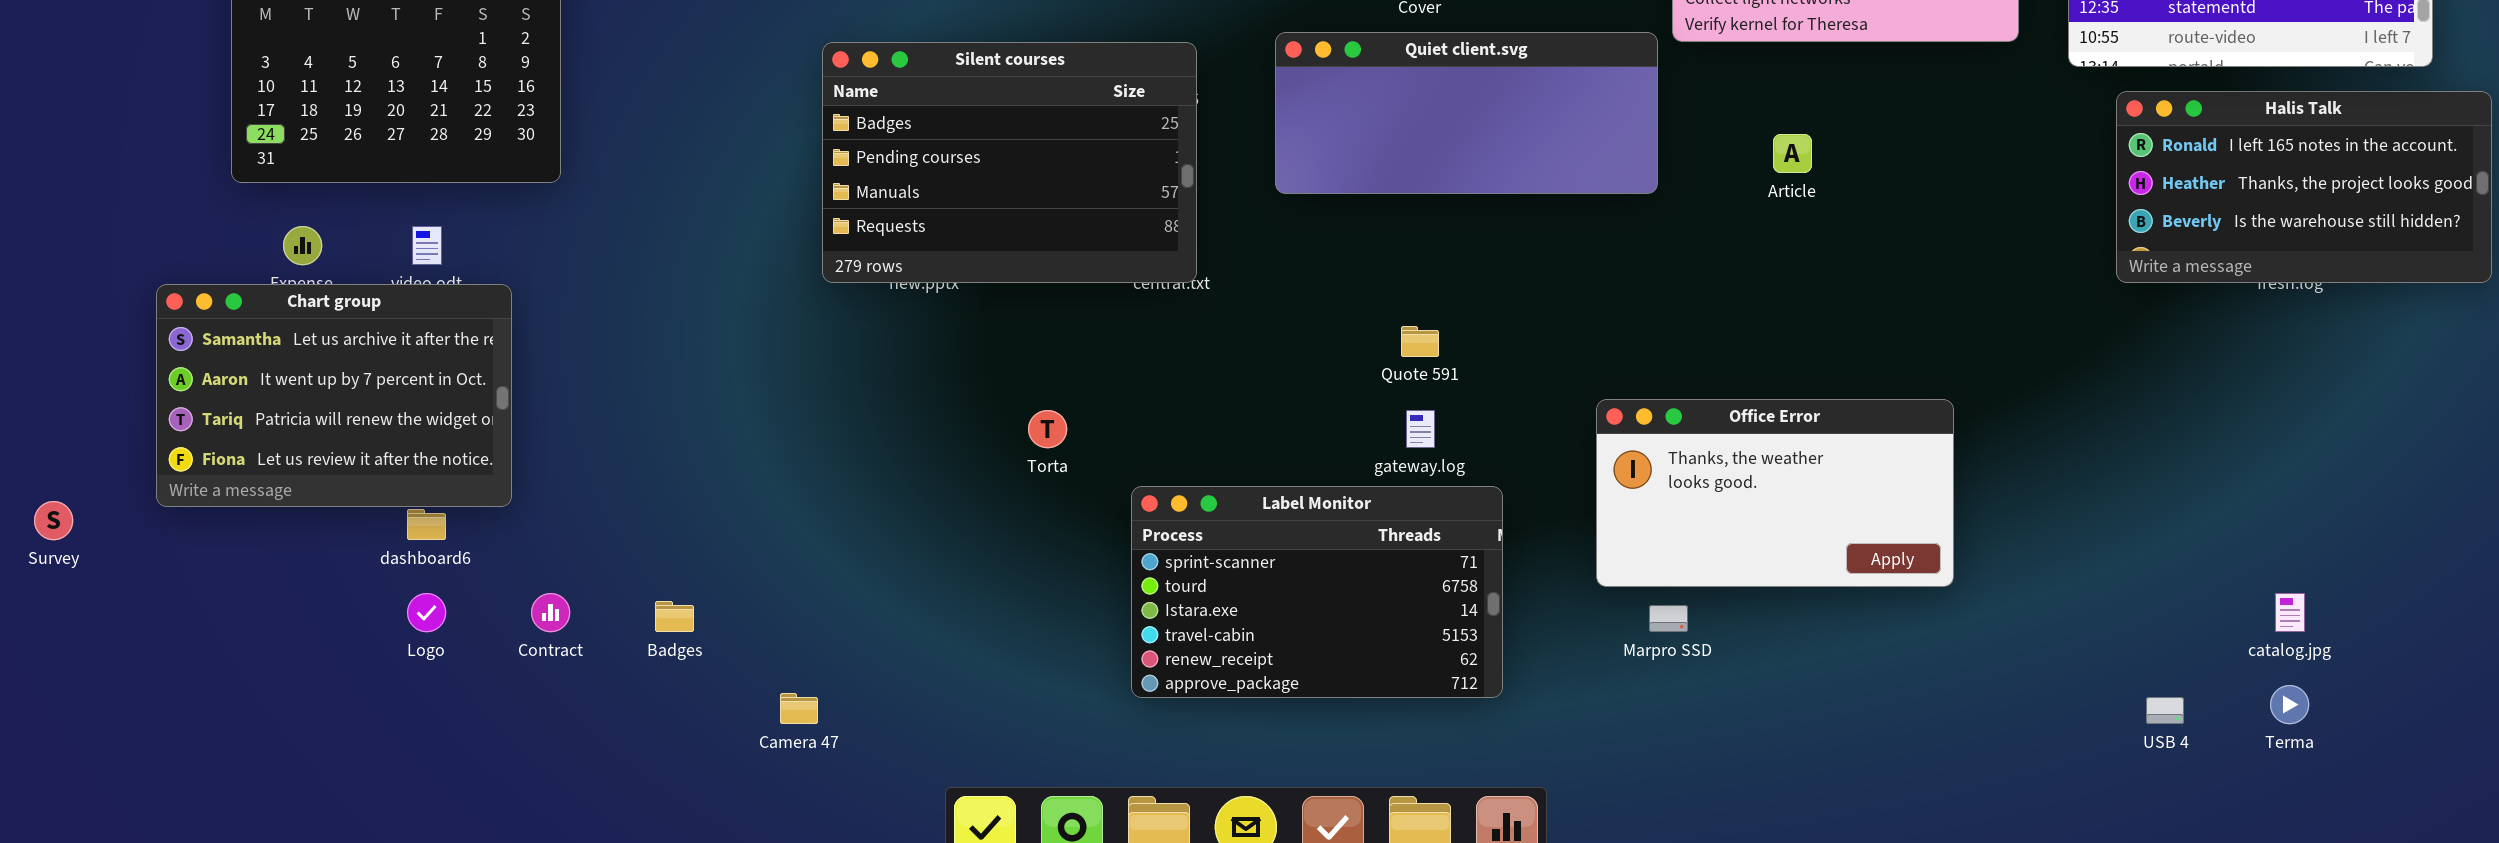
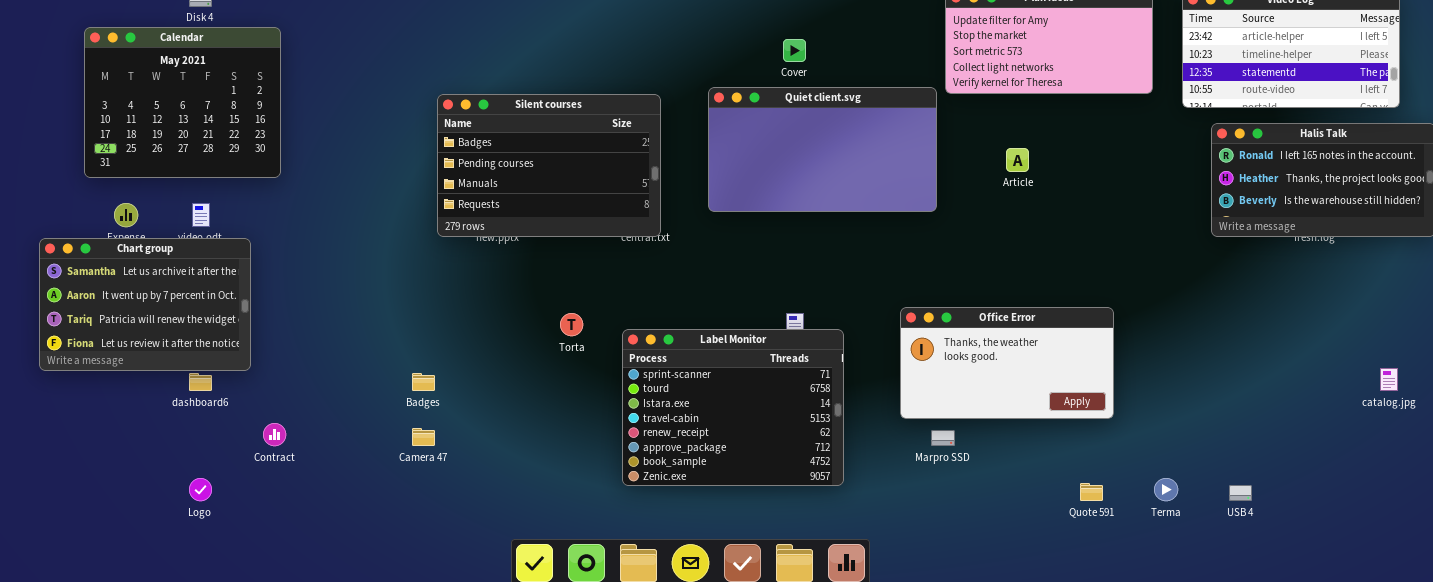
Quiet client.svg: [1275,32,1658,194] -> [708,87,937,212], resized
Quote 591: [1401,326,1439,357] -> [1080,483,1103,501], moved
Label Monitor: [1131,486,1503,698] -> [622,329,844,486], resized
Logo: [407,593,446,632] -> [189,478,212,501], moved
catalog.jpg: [2275,593,2305,632] -> [1380,368,1398,391], moved
Badges: [655,601,694,632] -> [412,373,435,391], moved
Terma: [2270,685,2309,724] -> [1154,478,1178,501], moved
Camera 47: [780,693,818,724] -> [412,428,435,446], moved

